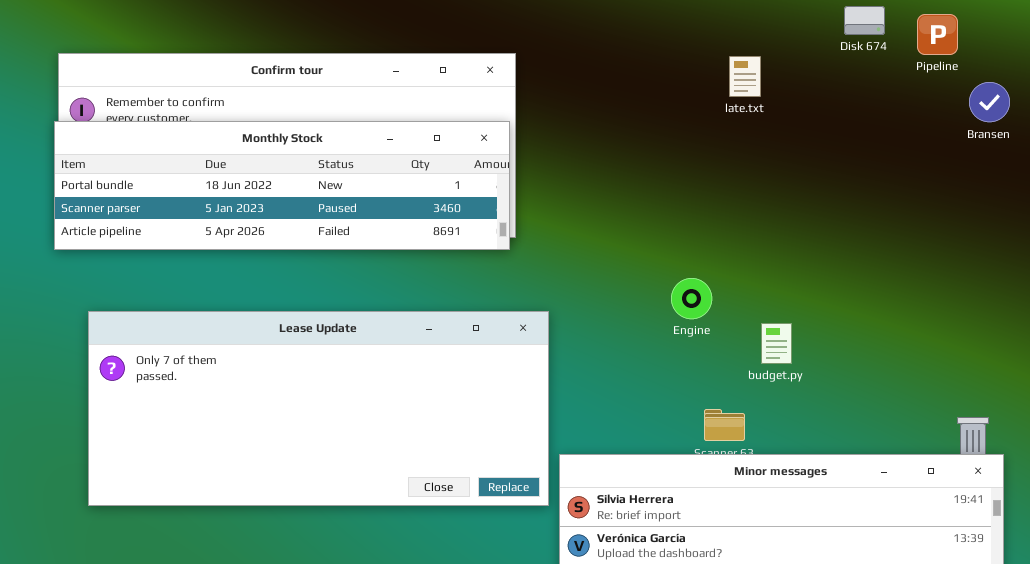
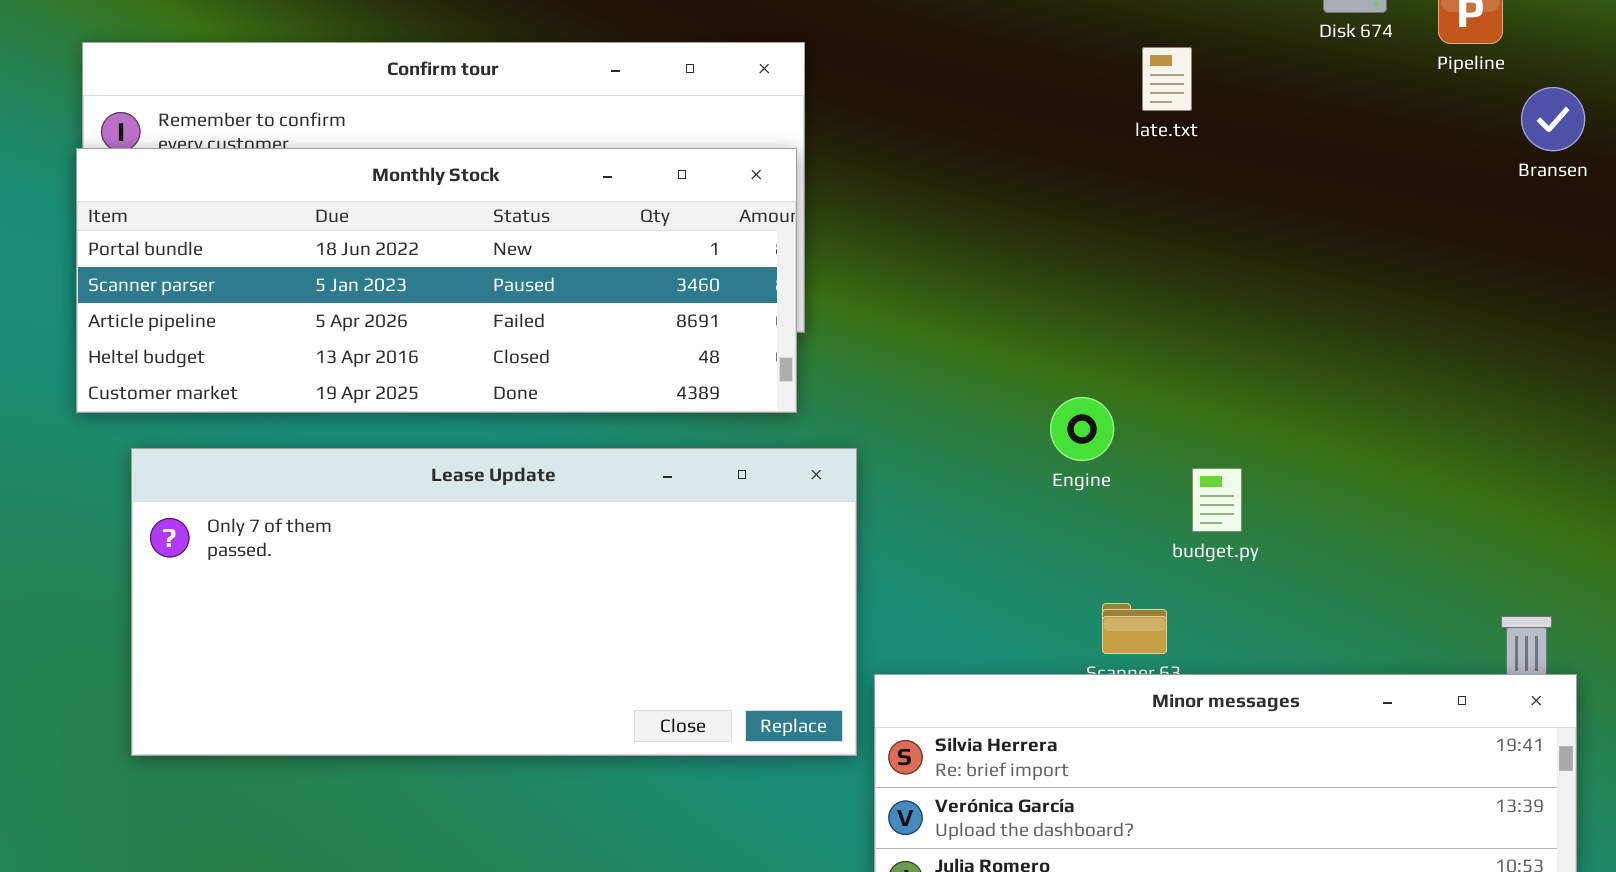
Monthly Stock: [54,121,510,250] -> [76,148,797,413], resized

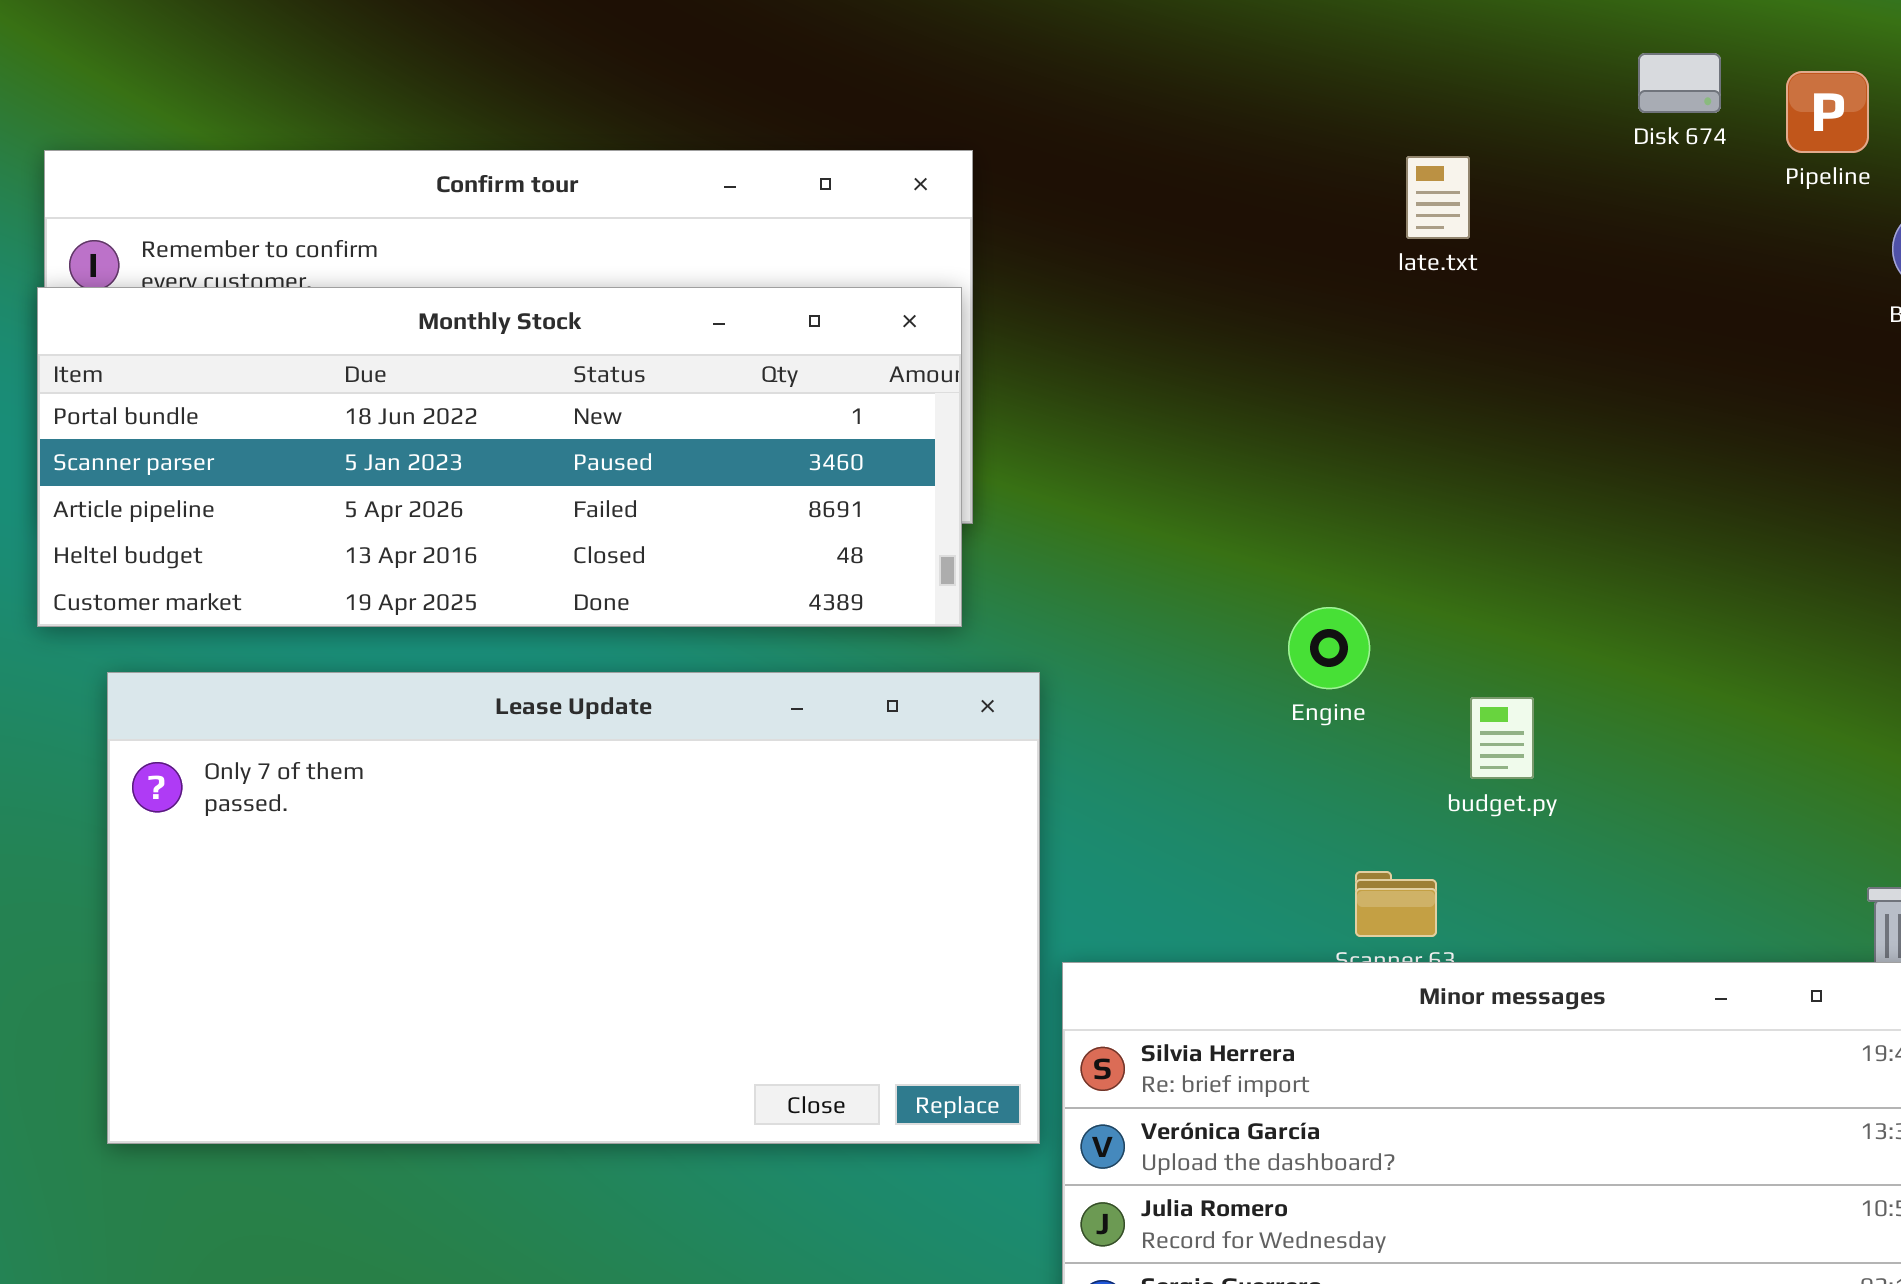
Lease Update: [131,448,857,756] -> [107,672,1040,1144], resized

